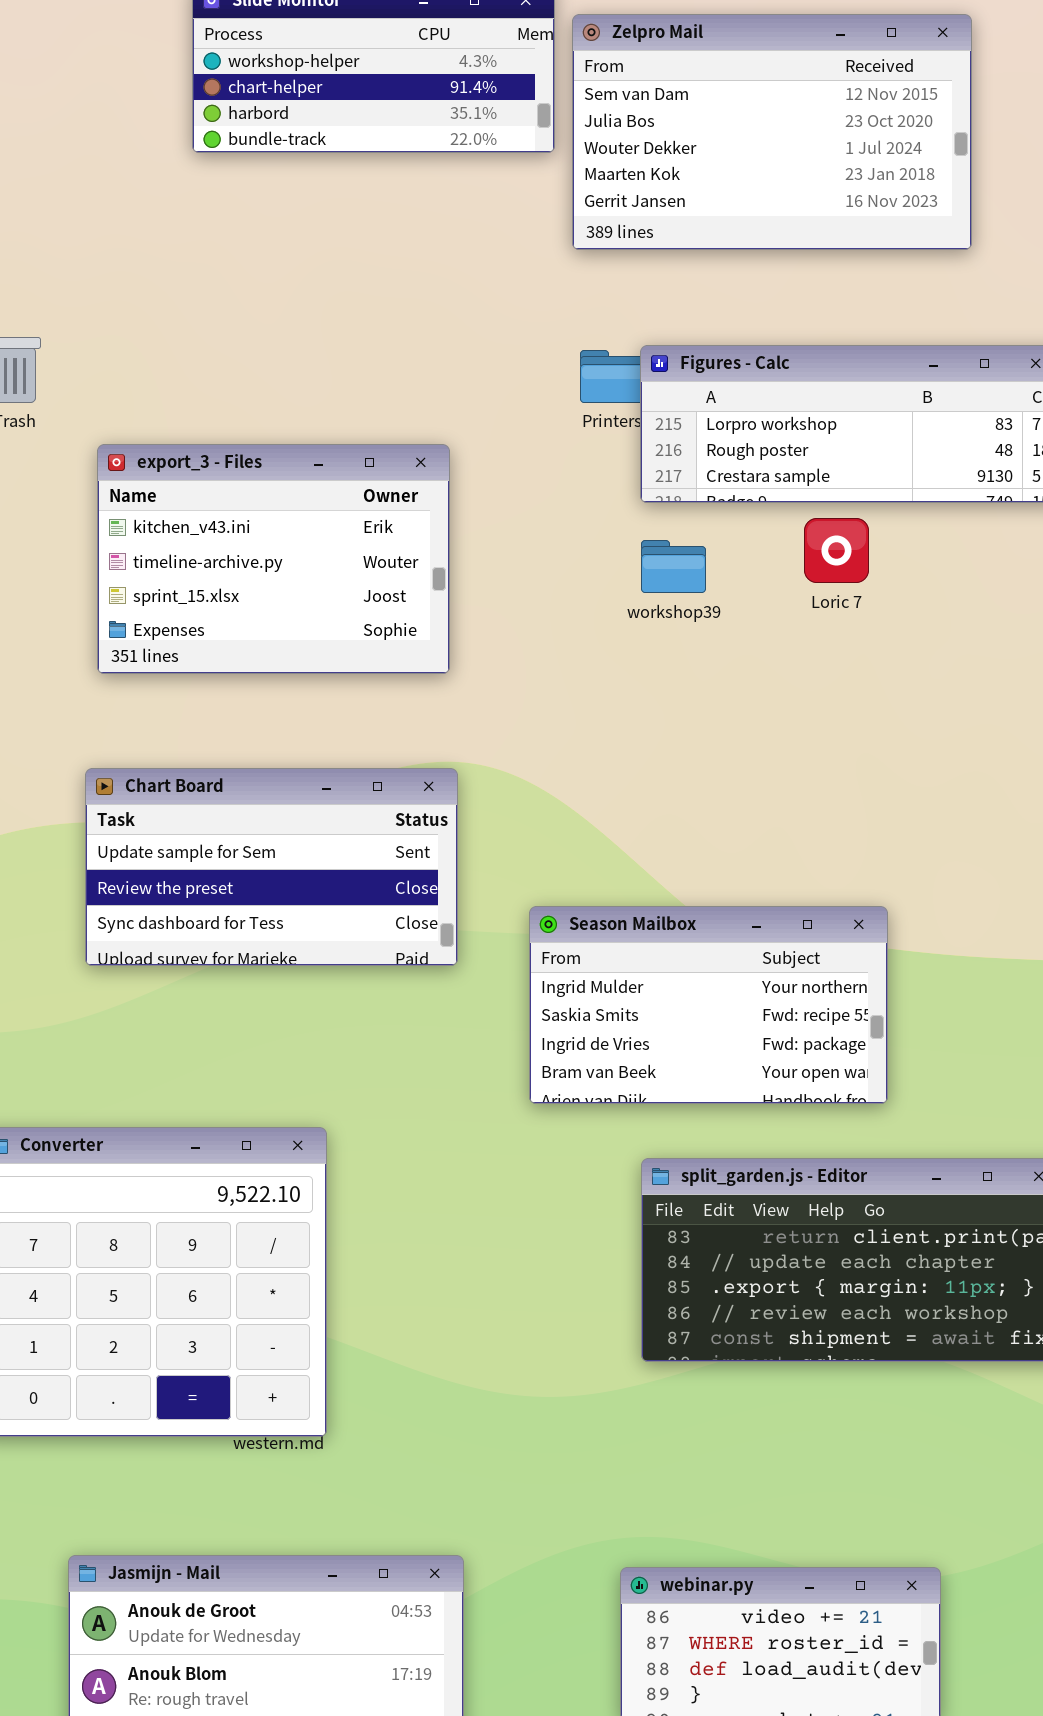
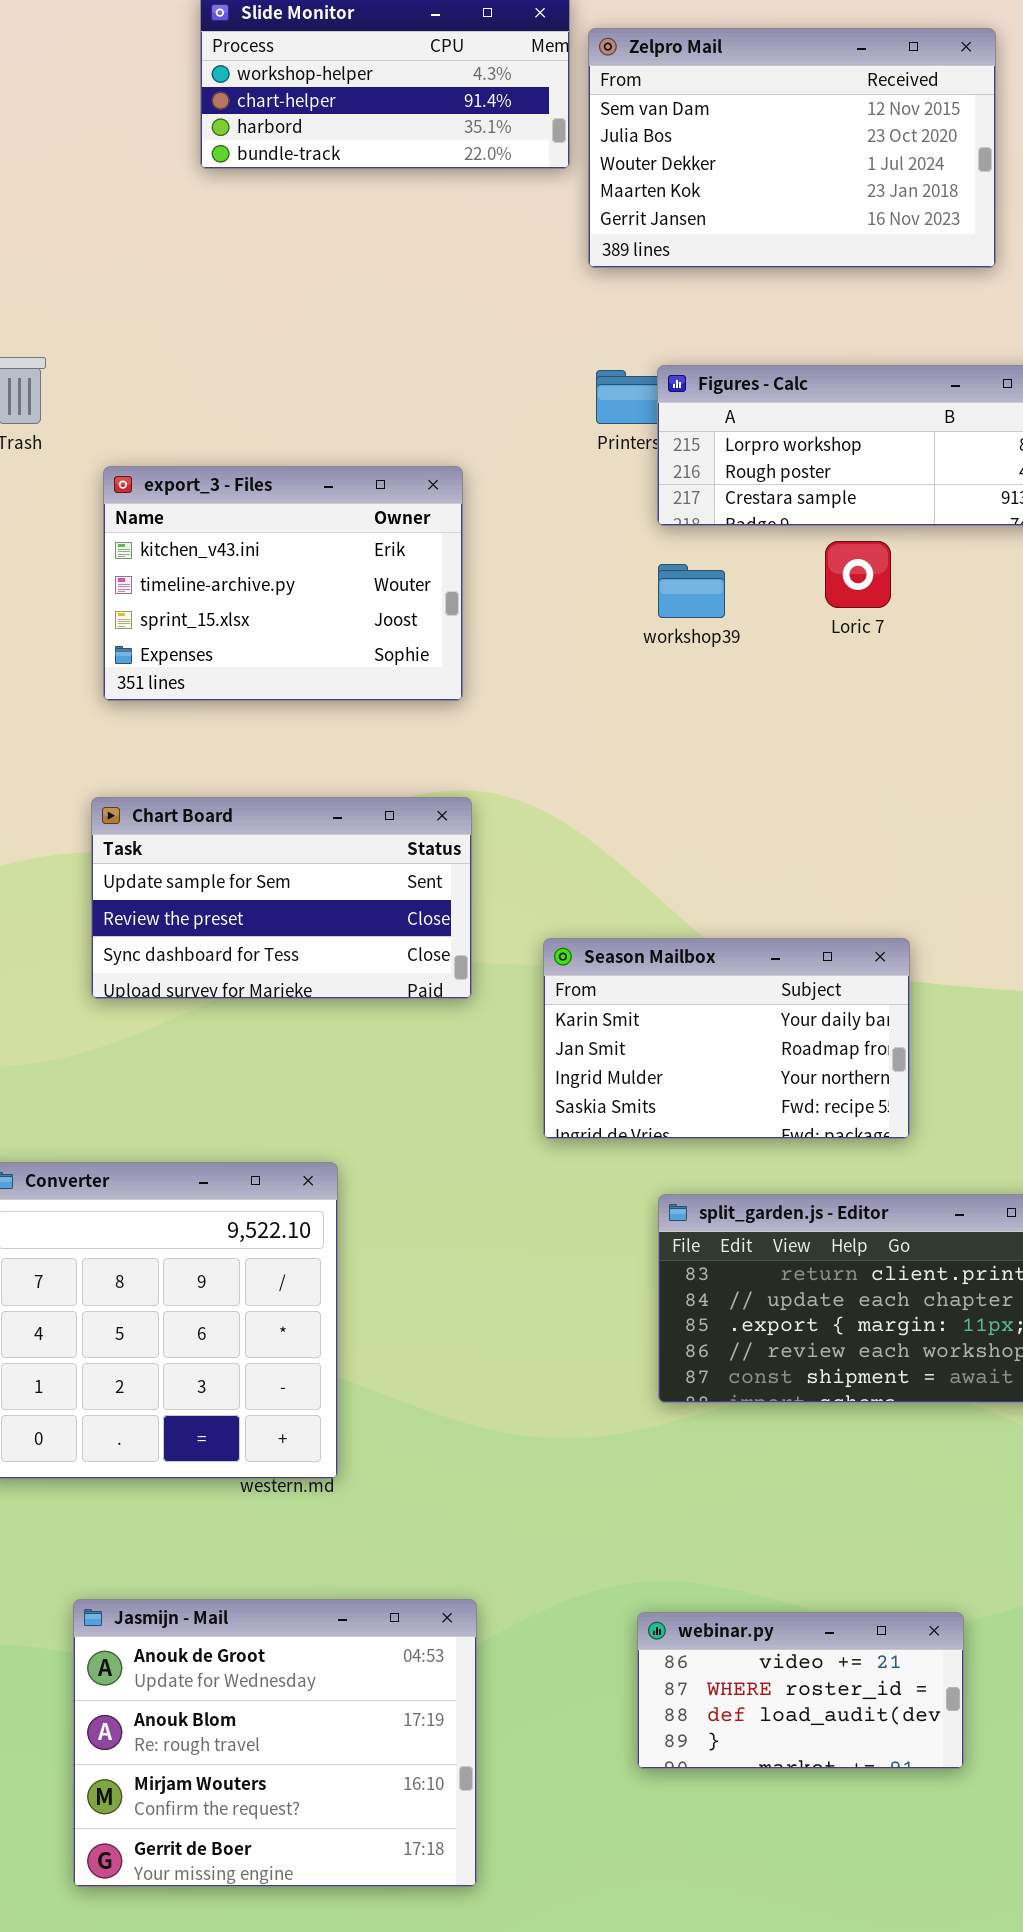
Season Mailbox: [529,906,888,1104] -> [543,938,910,1139], scrolled up 2 rows

